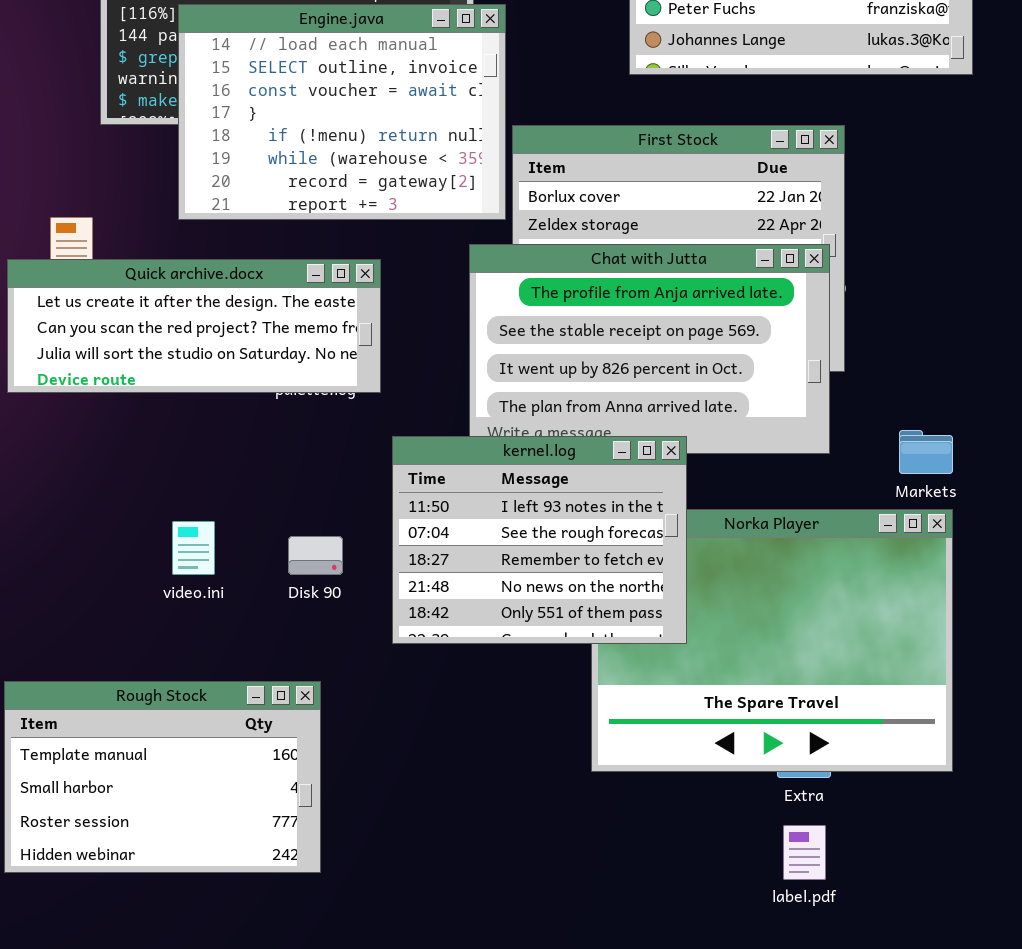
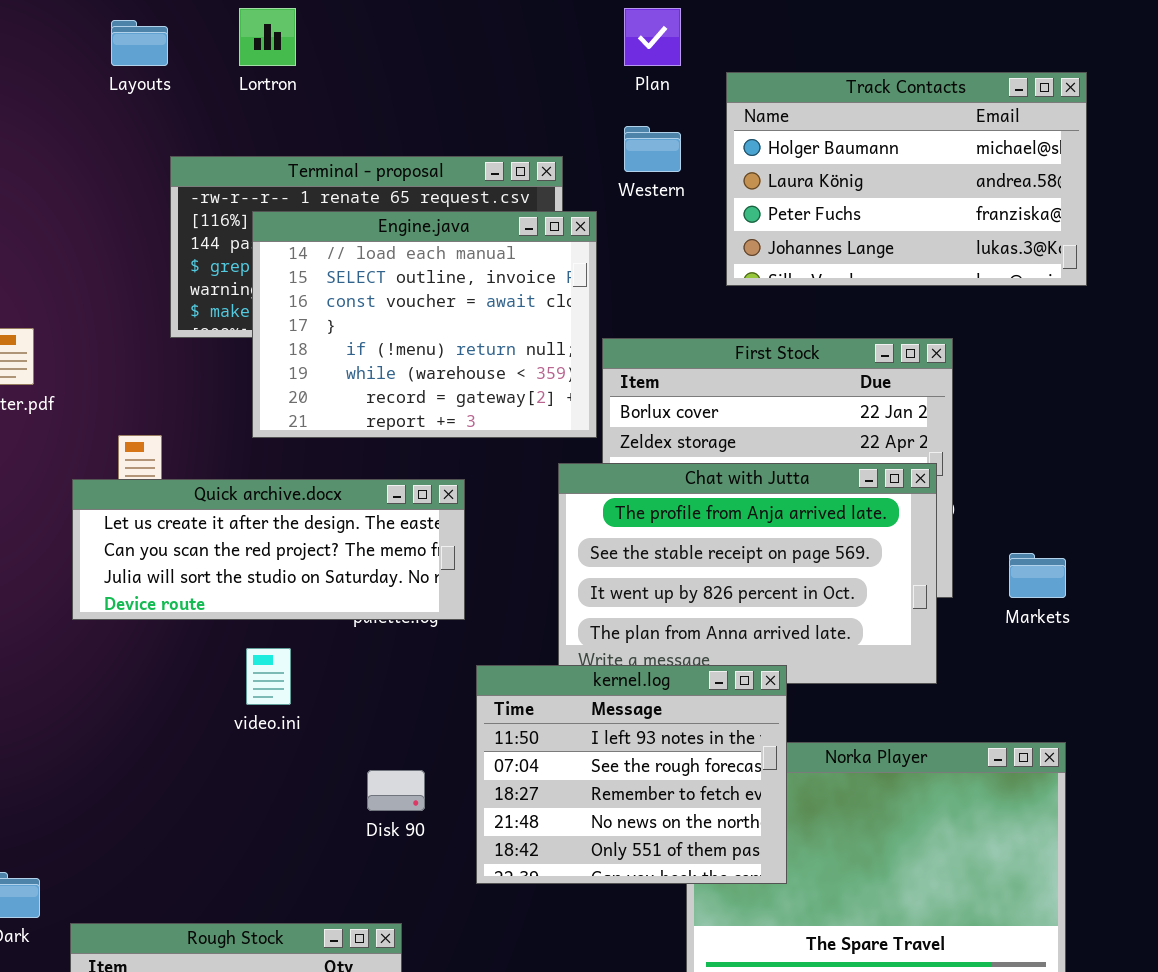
Markets: [899,430,953,474] -> [1009,553,1066,598], moved
video.ini: [172,521,215,575] -> [246,648,291,705], moved

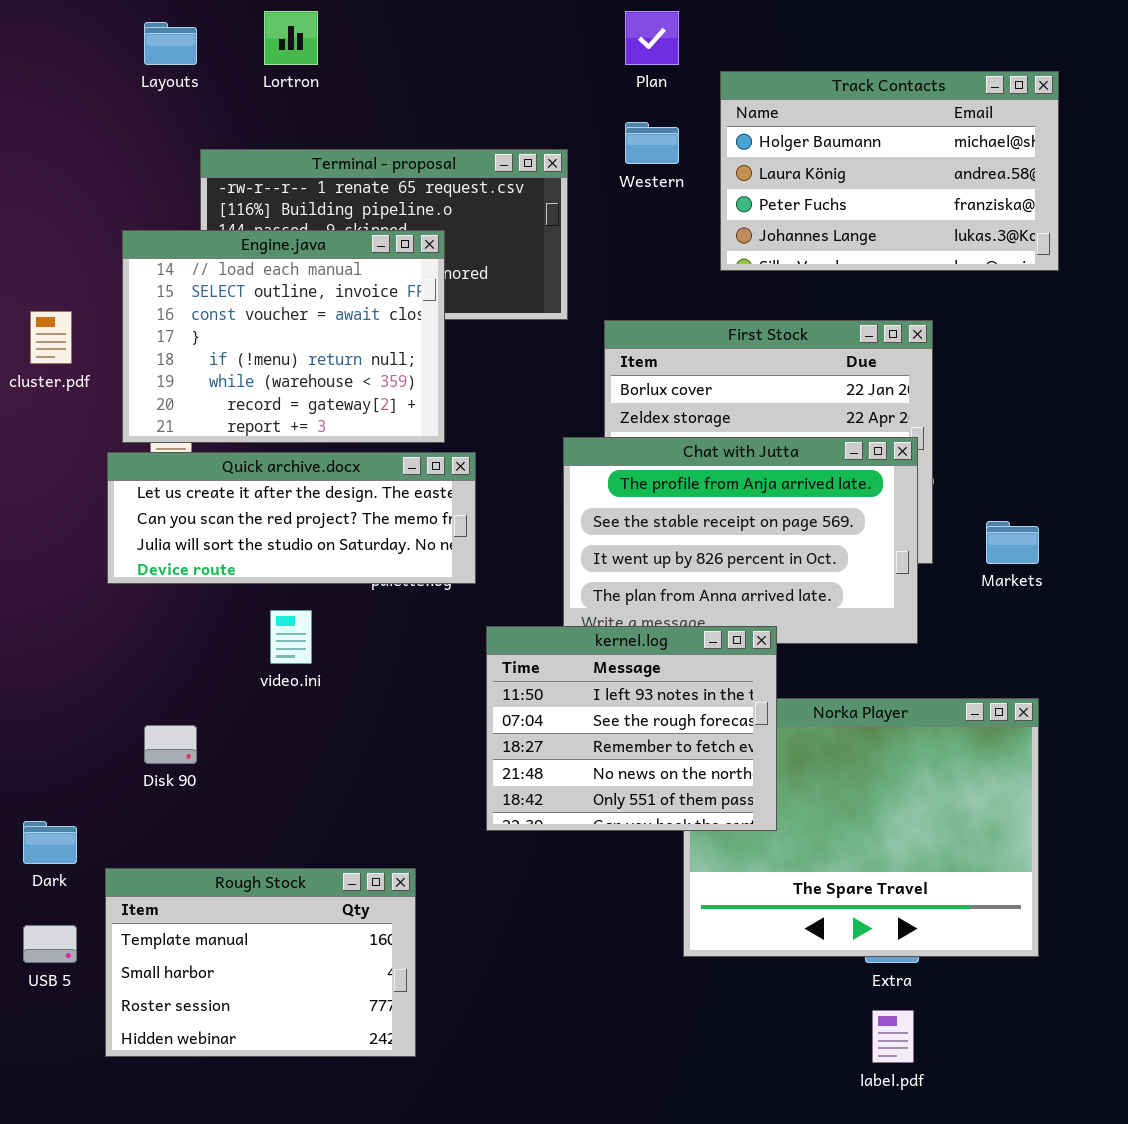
Engine.java: [252,211,597,438] -> [122,230,445,443], moved
Disk 90: [367,770,425,811] -> [144,725,197,764], moved

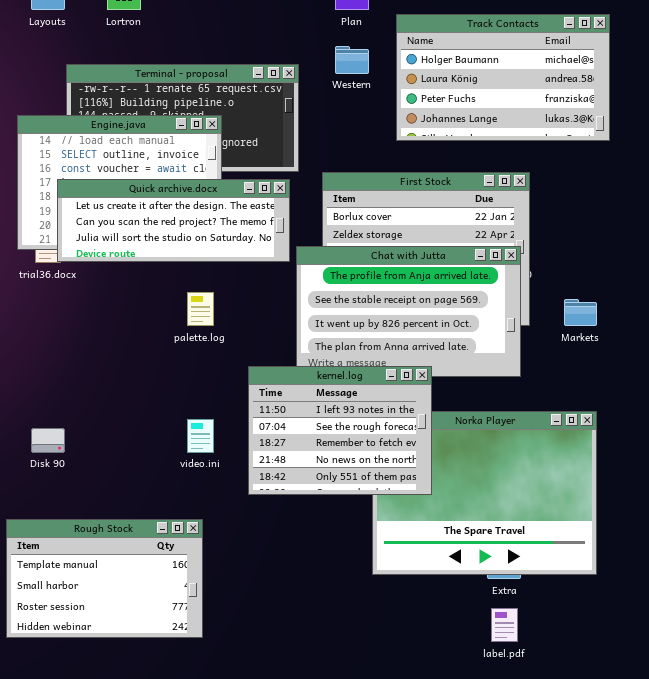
Quick archive.docx: [107,452,476,584] -> [57,179,290,262], moved
video.ini: [270,610,312,664] -> [187,419,214,453], moved

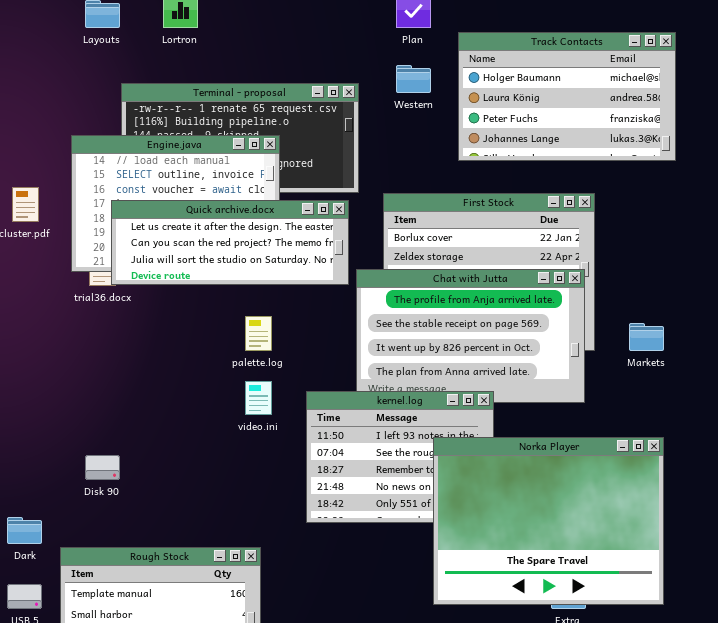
Norka Player: [372,411,597,575] -> [433,437,664,605], raised
video.ini: [187,419,214,453] -> [245,381,272,415], moved

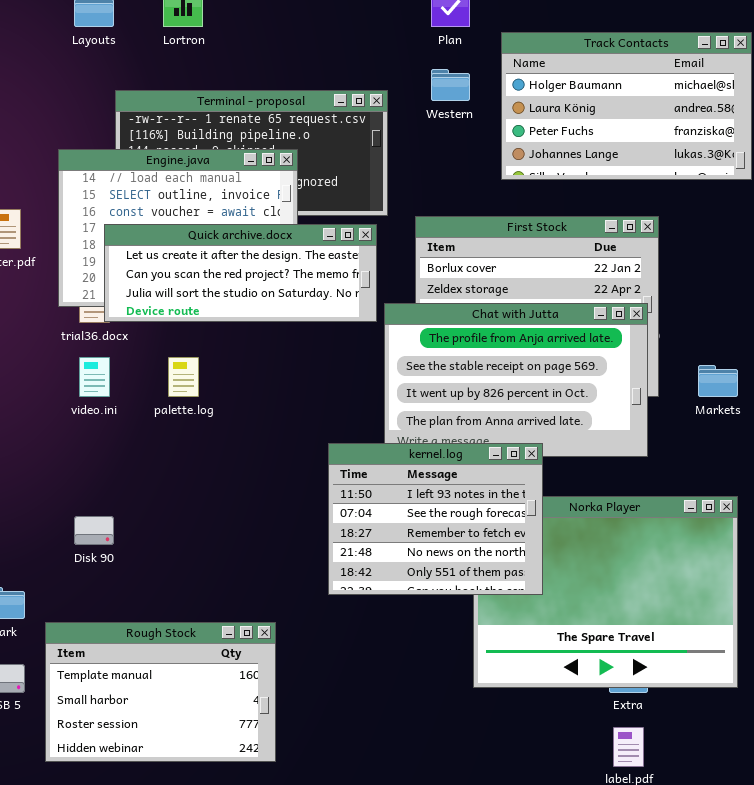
palette.log: [245,316,272,351] -> [168,357,199,397], moved
video.ini: [245,381,272,415] -> [79,357,110,397], moved
kernel.log: [306,391,494,523] -> [328,443,543,595], raised

